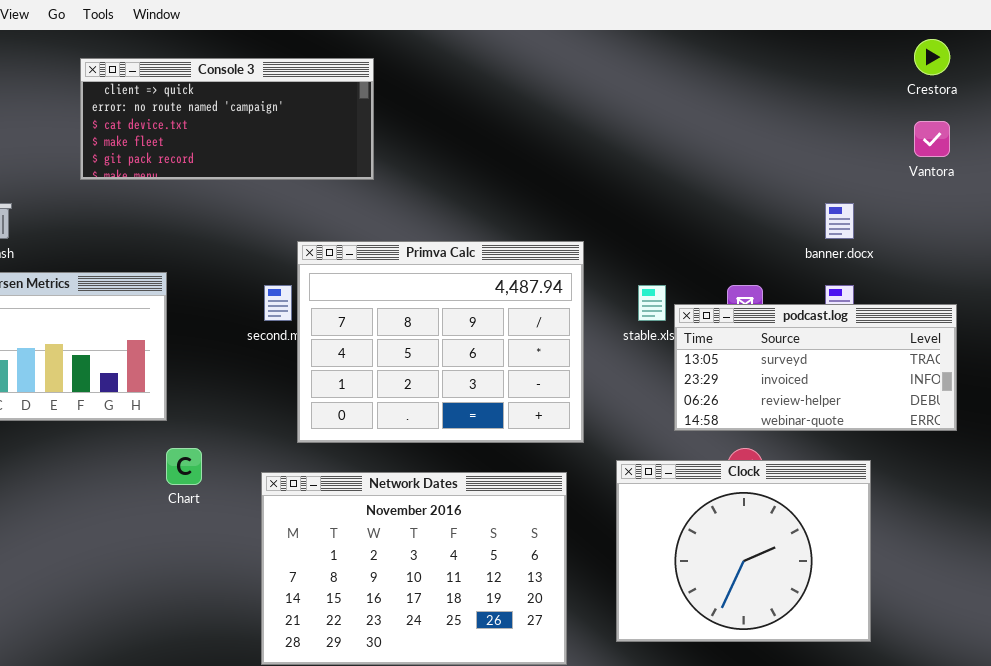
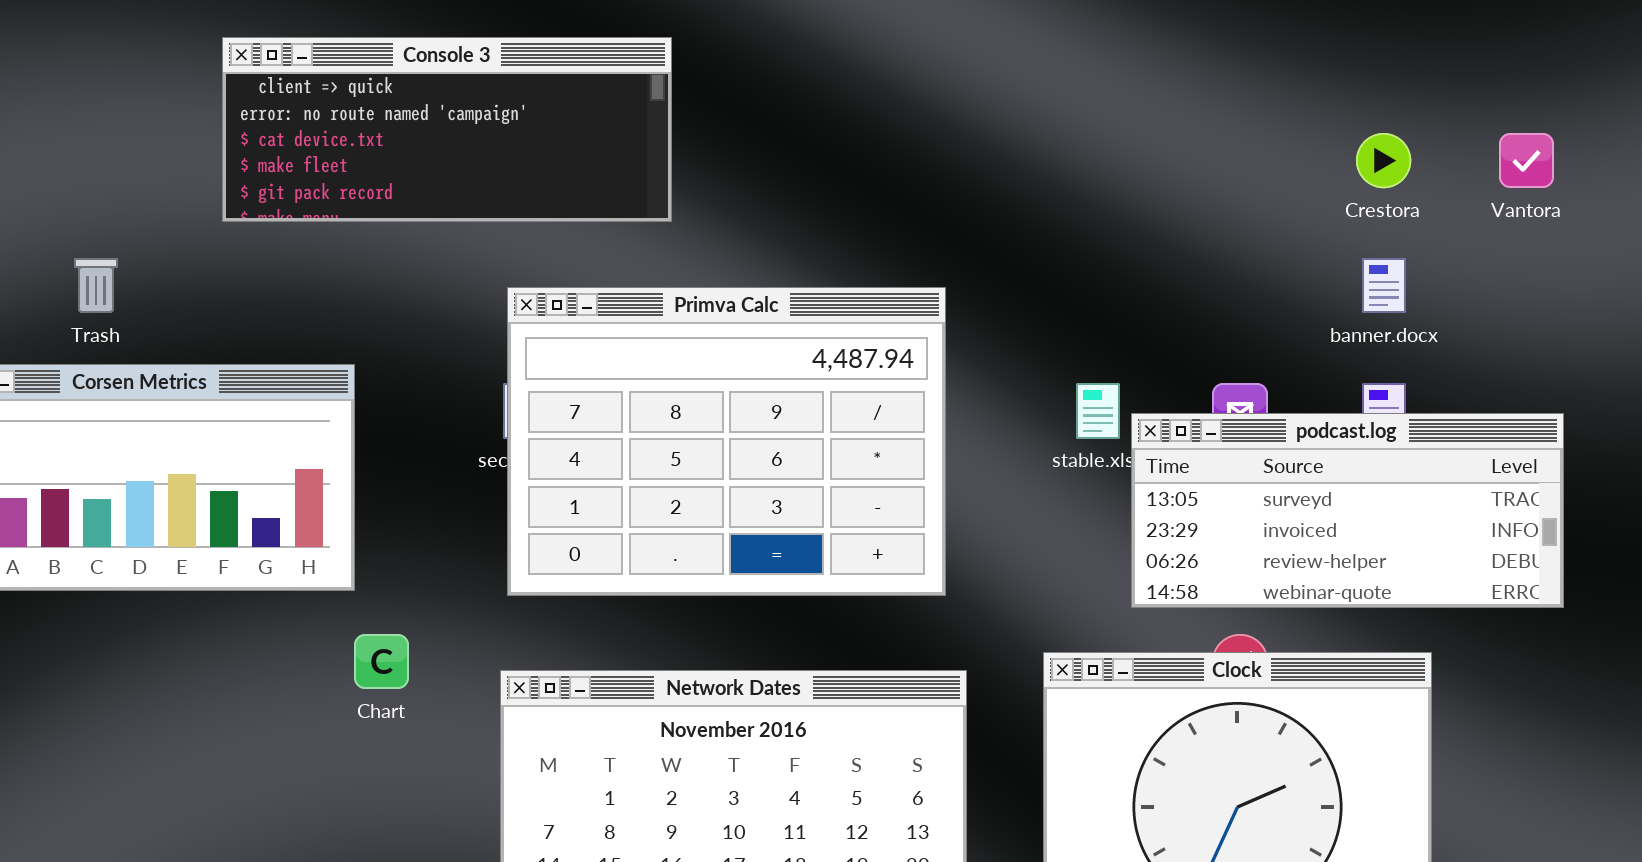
Crestora: [914,39,950,75] -> [1356,133,1411,188], moved
Primva Calc: [297,241,584,443] -> [507,287,946,596], moved

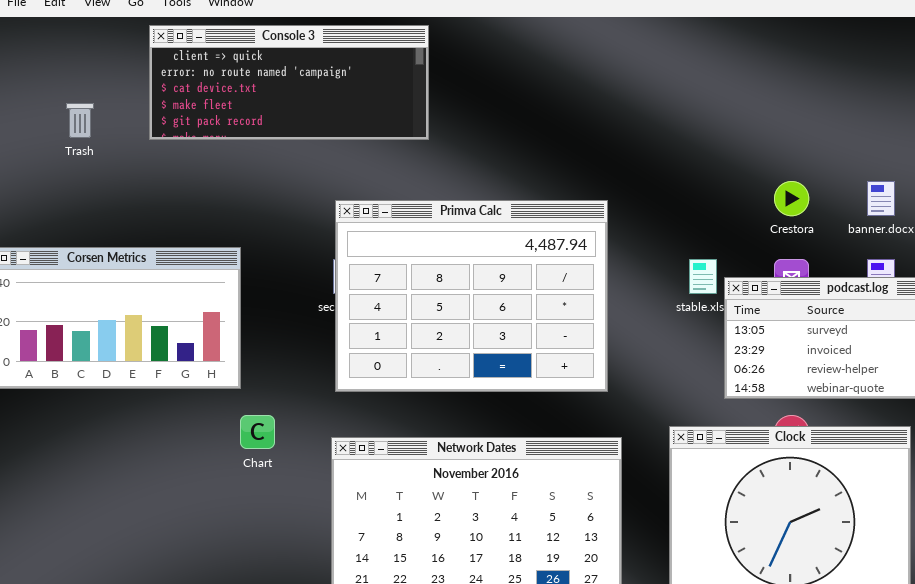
Console 3: [222,37,672,222] -> [149,25,429,140], moved
Crestora: [1356,133,1411,188] -> [774,181,809,216], moved
Trash: [74,258,118,313] -> [66,103,94,138], moved

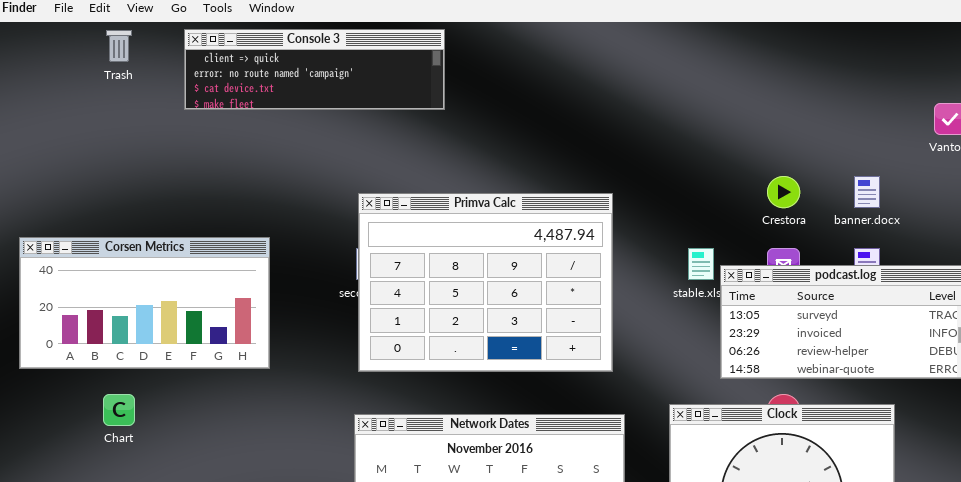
Console 3: [149,25,429,140] -> [184,29,445,110], resized
Trash: [66,103,94,138] -> [106,30,132,62], moved
Chart: [240,415,275,449] -> [103,394,135,426], moved

